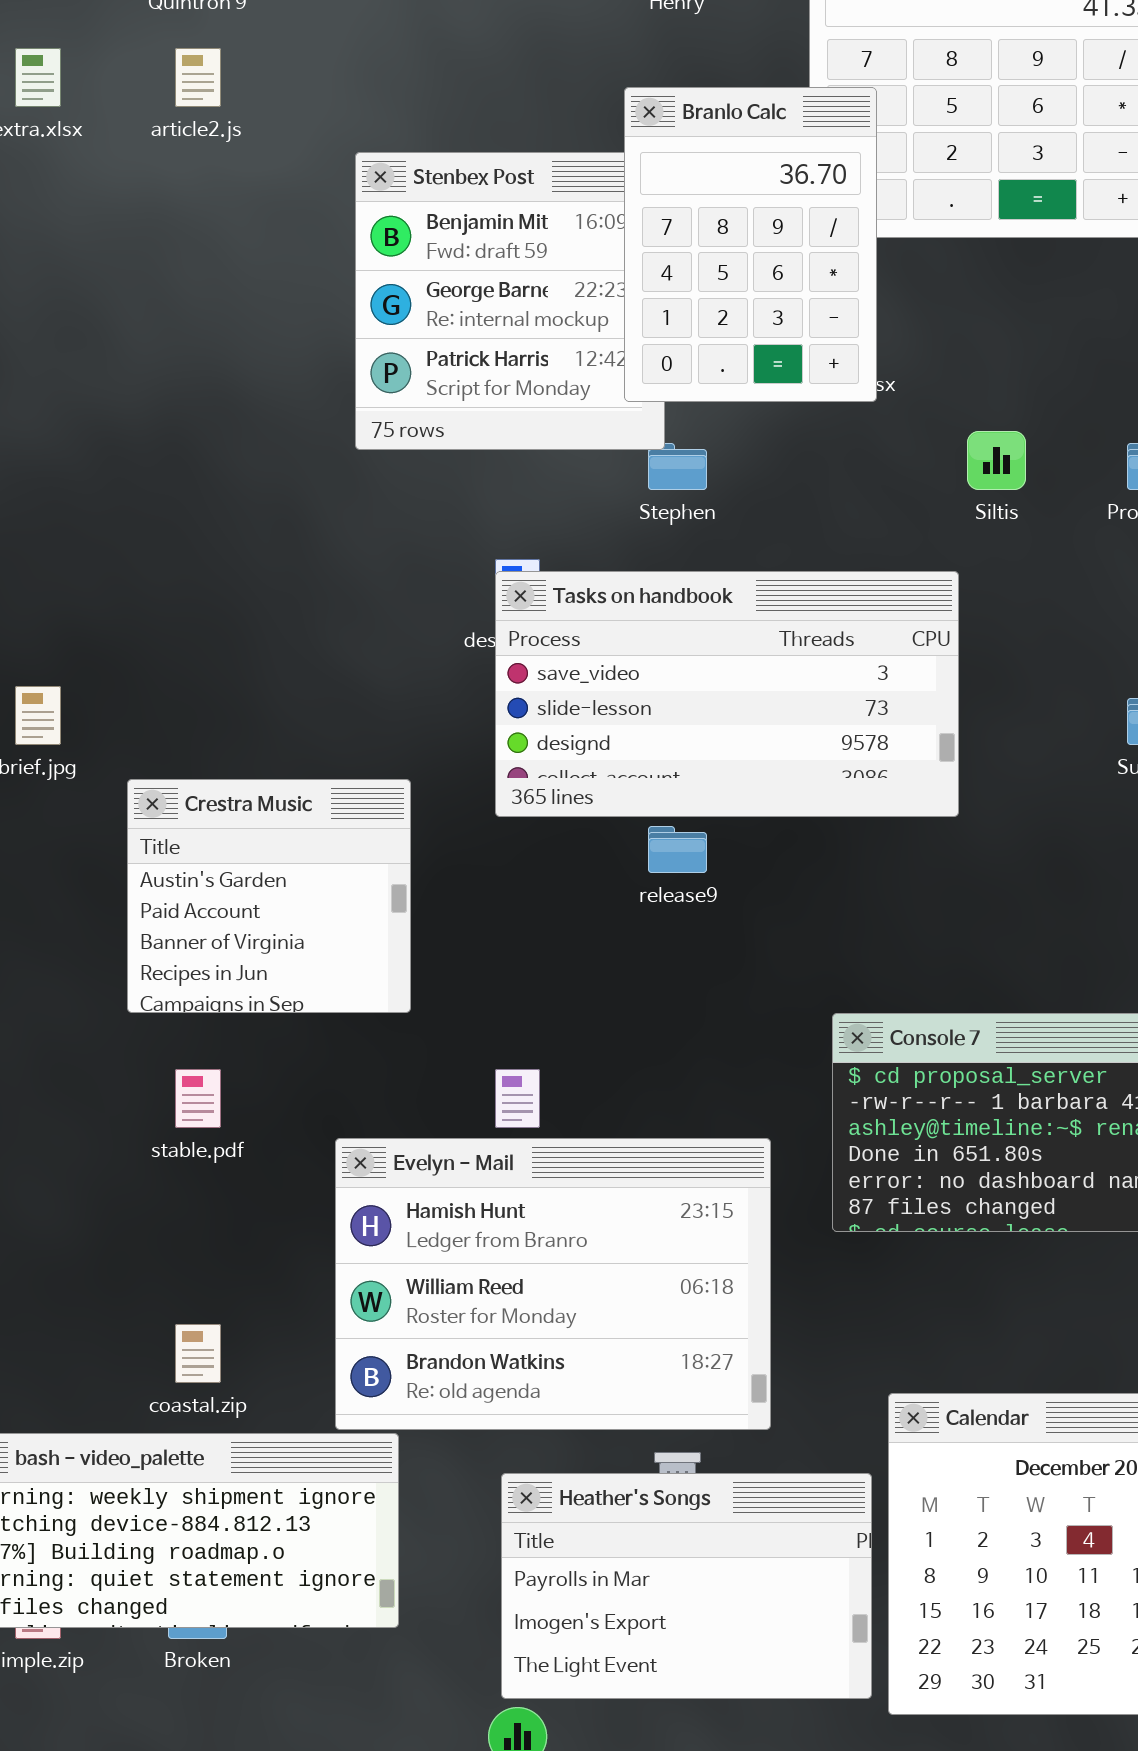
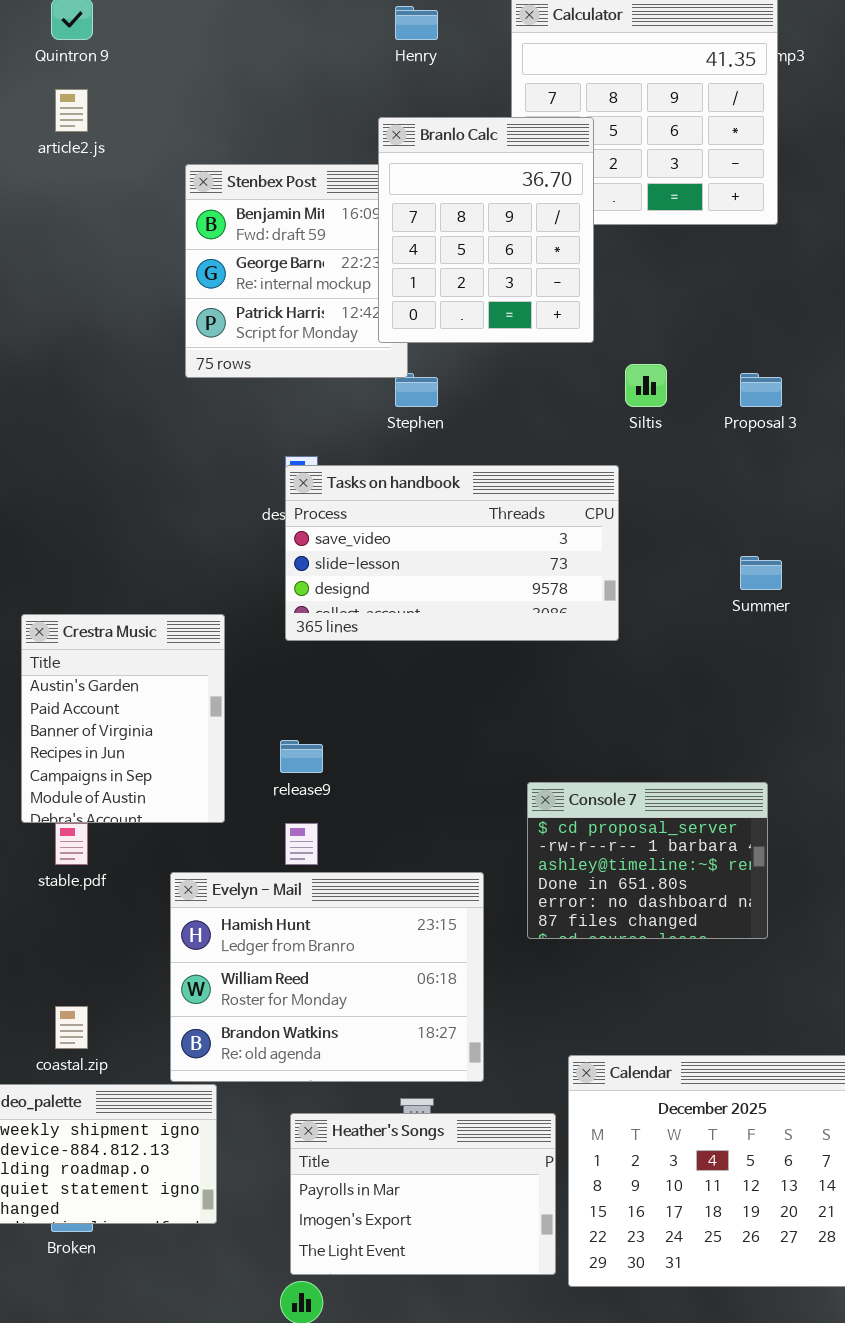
Branlo Calc: [624,87,877,402] -> [378,117,594,343], resized
Crestra Music: [127,779,411,1013] -> [21,614,225,823], resized
release9: [648,826,707,873] -> [280,740,323,773], moved

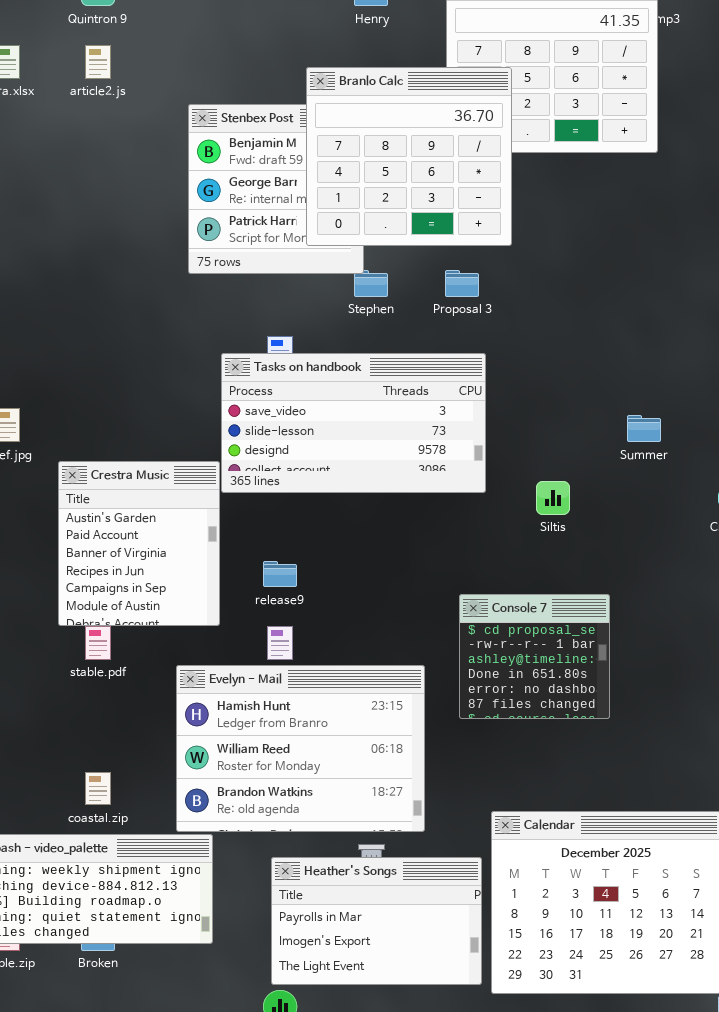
Branlo Calc: [378,117,594,343] -> [306,67,512,246], resized
Siltis: [625,364,667,407] -> [536,481,570,515], moved
Proposal 3: [740,373,782,407] -> [445,270,479,297], moved
Tasks on handbook: [285,465,619,641] -> [221,353,486,493], moved
Console 7: [527,782,768,939] -> [459,594,610,719], resized

